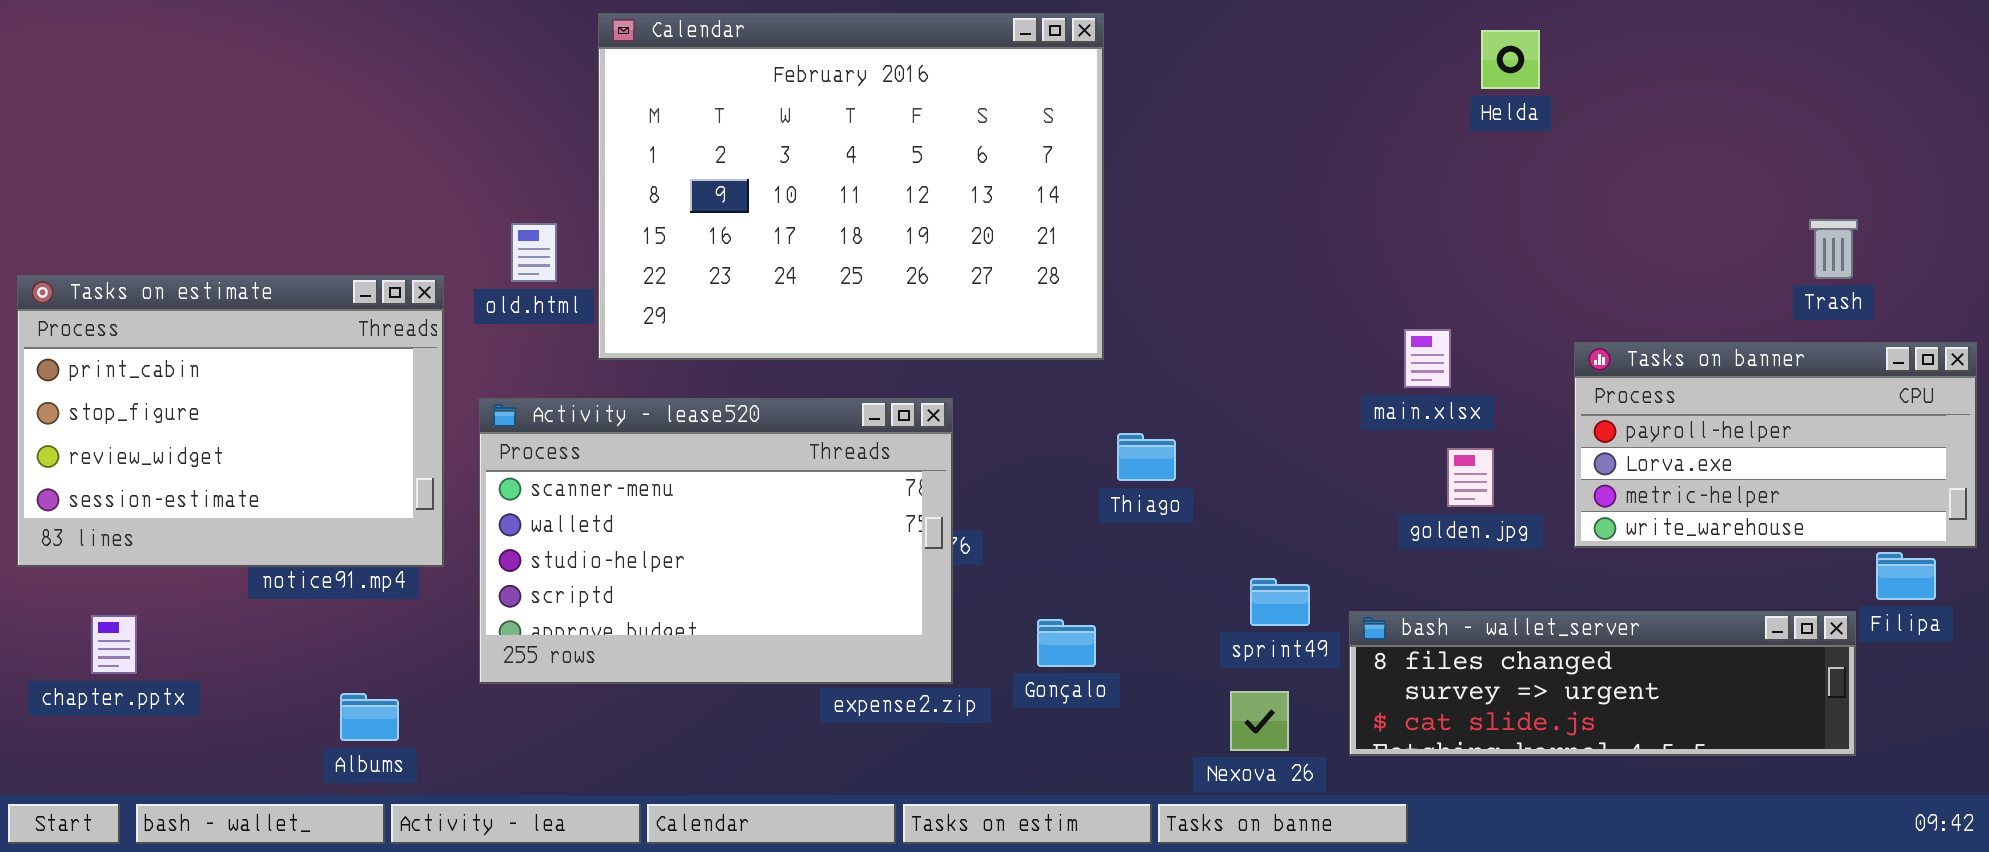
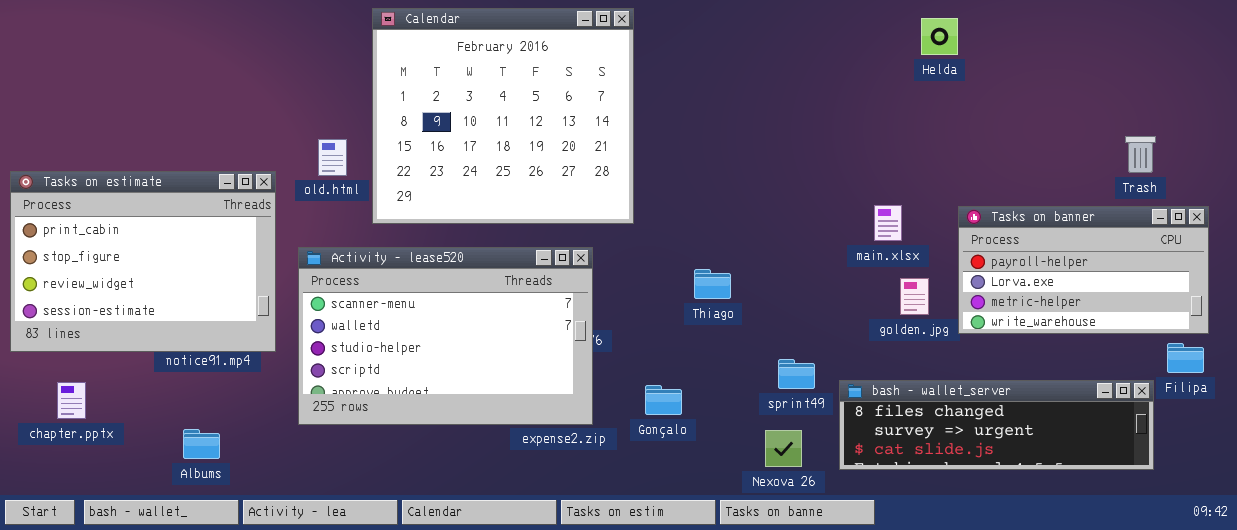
Calendar: [598,13,1104,360] -> [372,8,634,224], resized
Tasks on banner: [1574,342,1977,548] -> [958,206,1209,334], moved
Albums: [340,693,399,741] -> [183,429,220,459], moved

